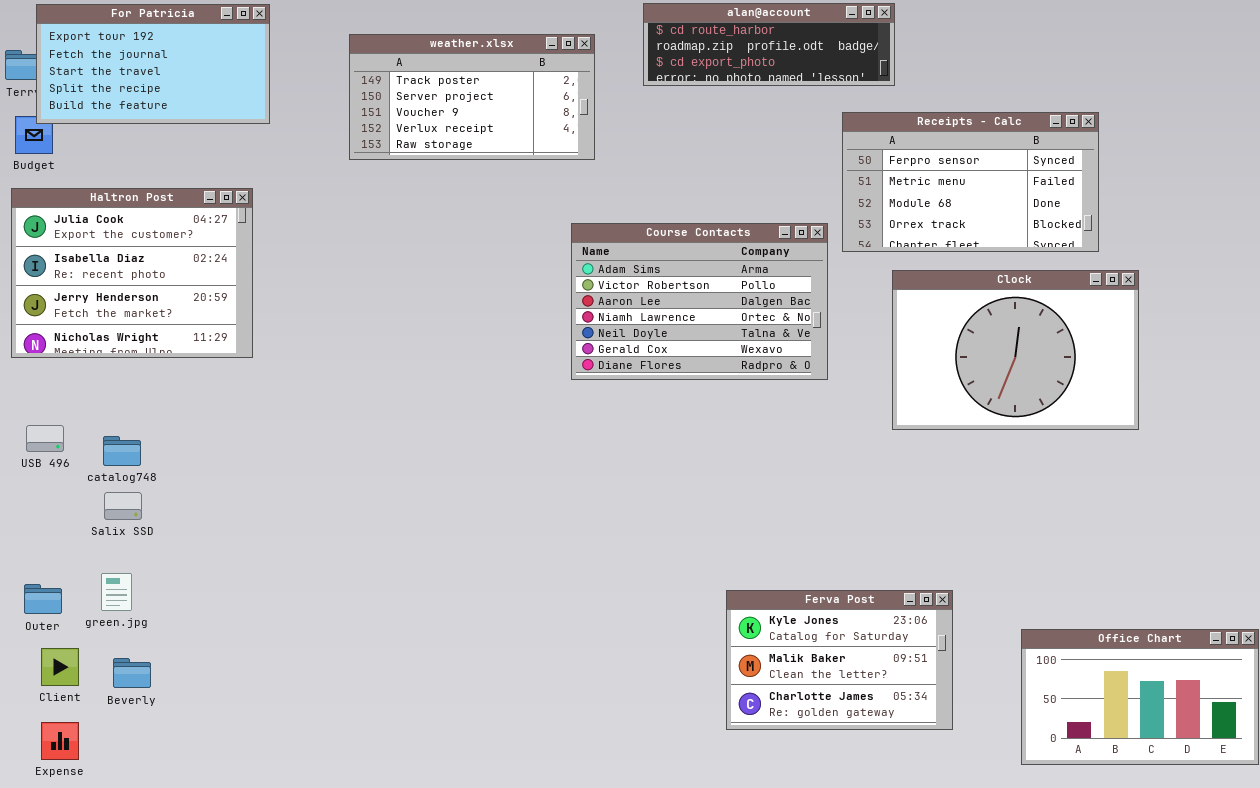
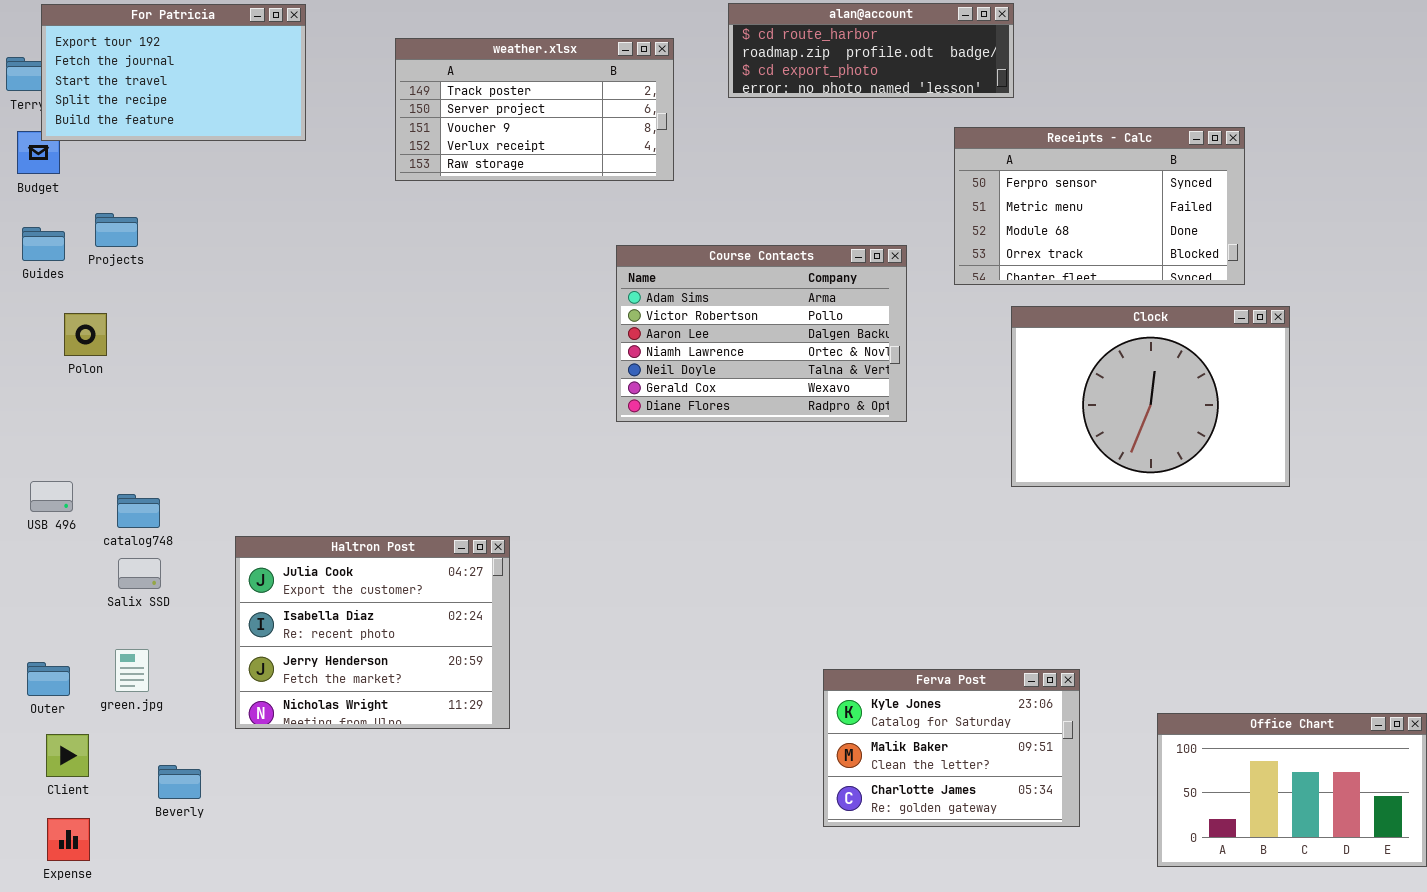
Haltron Post: [11,188,253,358] -> [235,536,510,729], moved
Course Contacts: [571,223,828,380] -> [616,245,907,422], moved
Beverly: [113,658,151,688] -> [158,765,201,799], moved

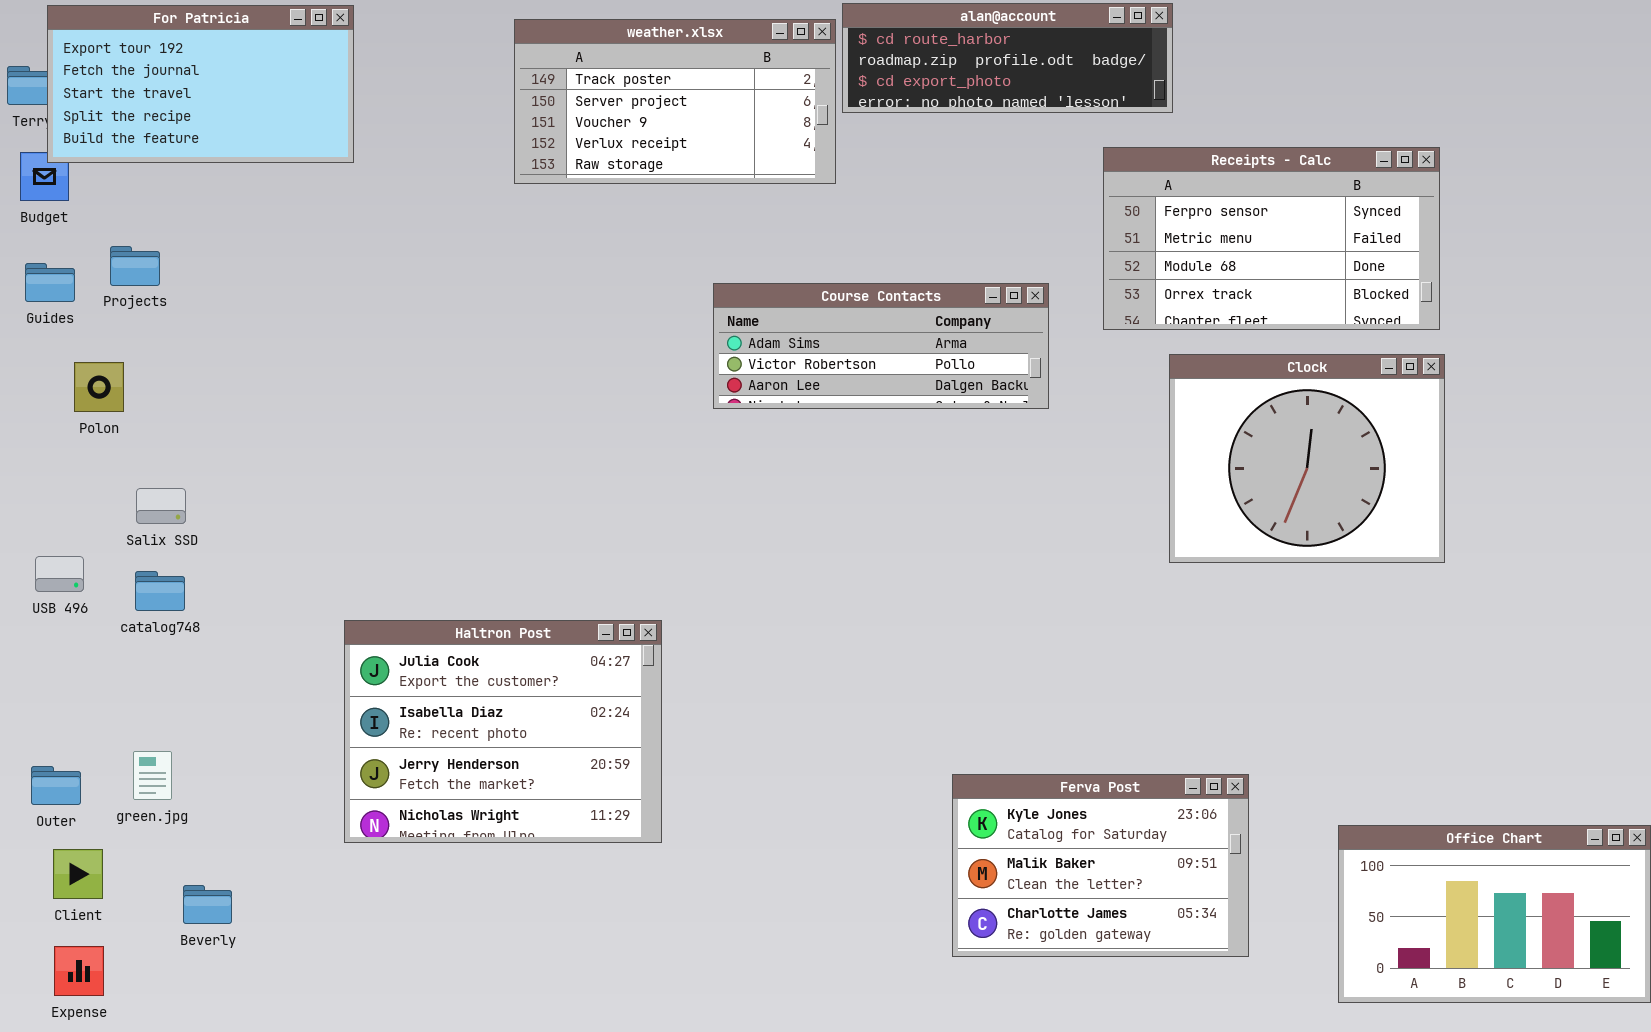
weather.xlsx: [395,38,674,181] -> [514,19,836,184], moved
Course Contacts: [616,245,907,422] -> [713,283,1049,409], resized
Clock: [1011,306,1290,487] -> [1169,354,1445,563], resized
Haltron Post: [235,536,510,729] -> [344,620,662,843], moved
Salix SSD: [118,558,161,589] -> [136,488,186,524], moved

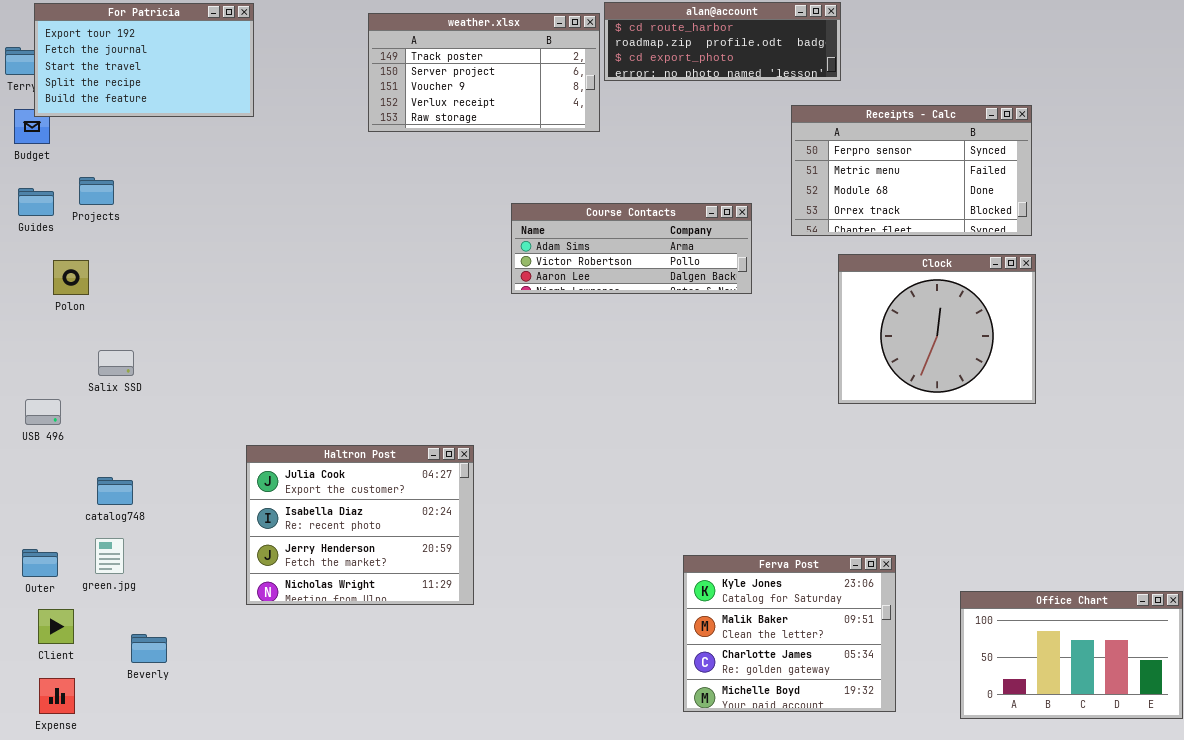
catalog748: [135,571,185,611] -> [97,477,133,505], moved
Ferva Post: [952,774,1249,957] -> [683,555,896,712], resized

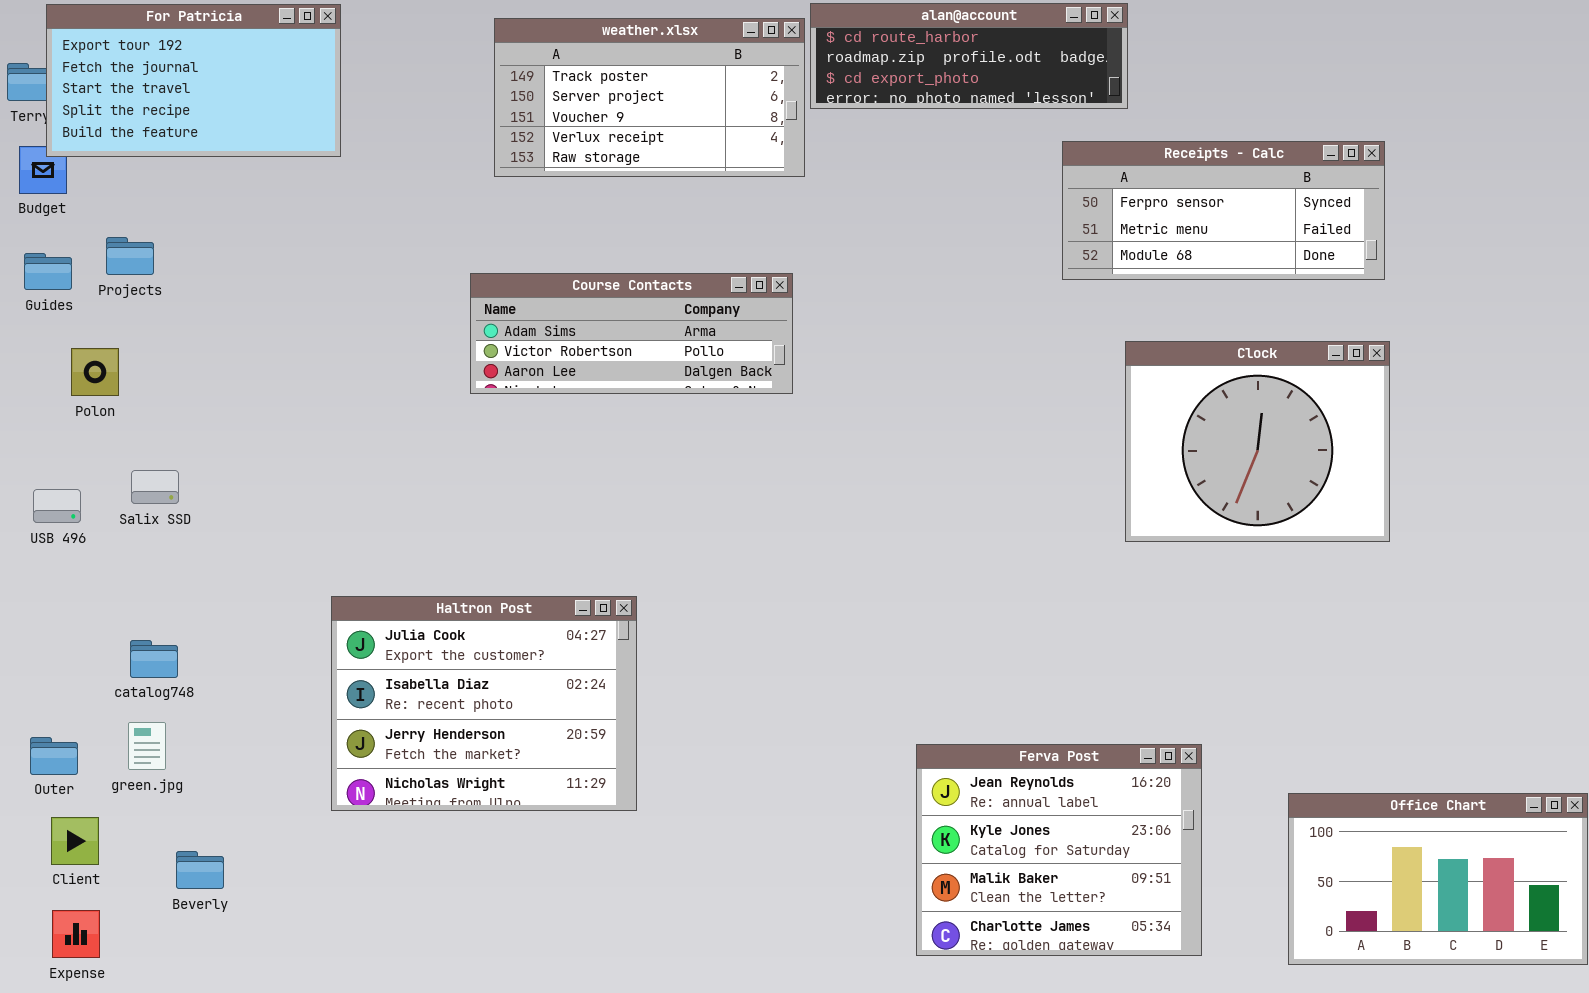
Receipts - Calc: [791,105,1032,236] -> [1062,141,1385,280], resized
Course Contacts: [511,203,752,294] -> [470,273,793,394], moved
USB 496: [25,399,61,425] -> [33,489,81,523], moved
Ferva Post: [683,555,896,712] -> [916,744,1202,956], scrolled up 1 row

